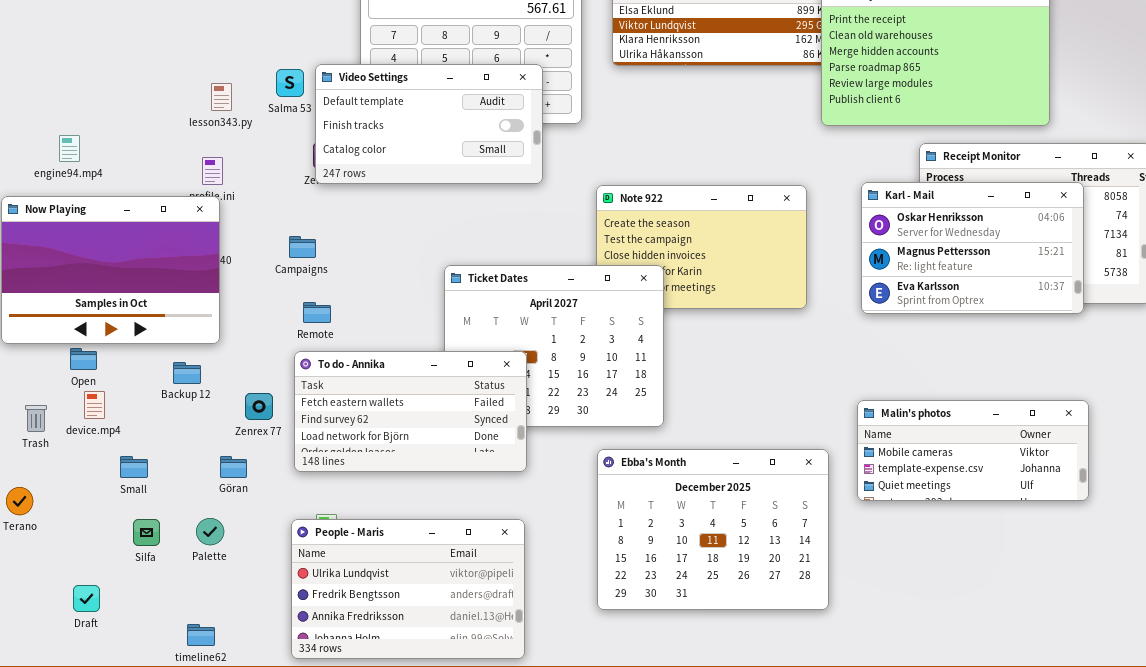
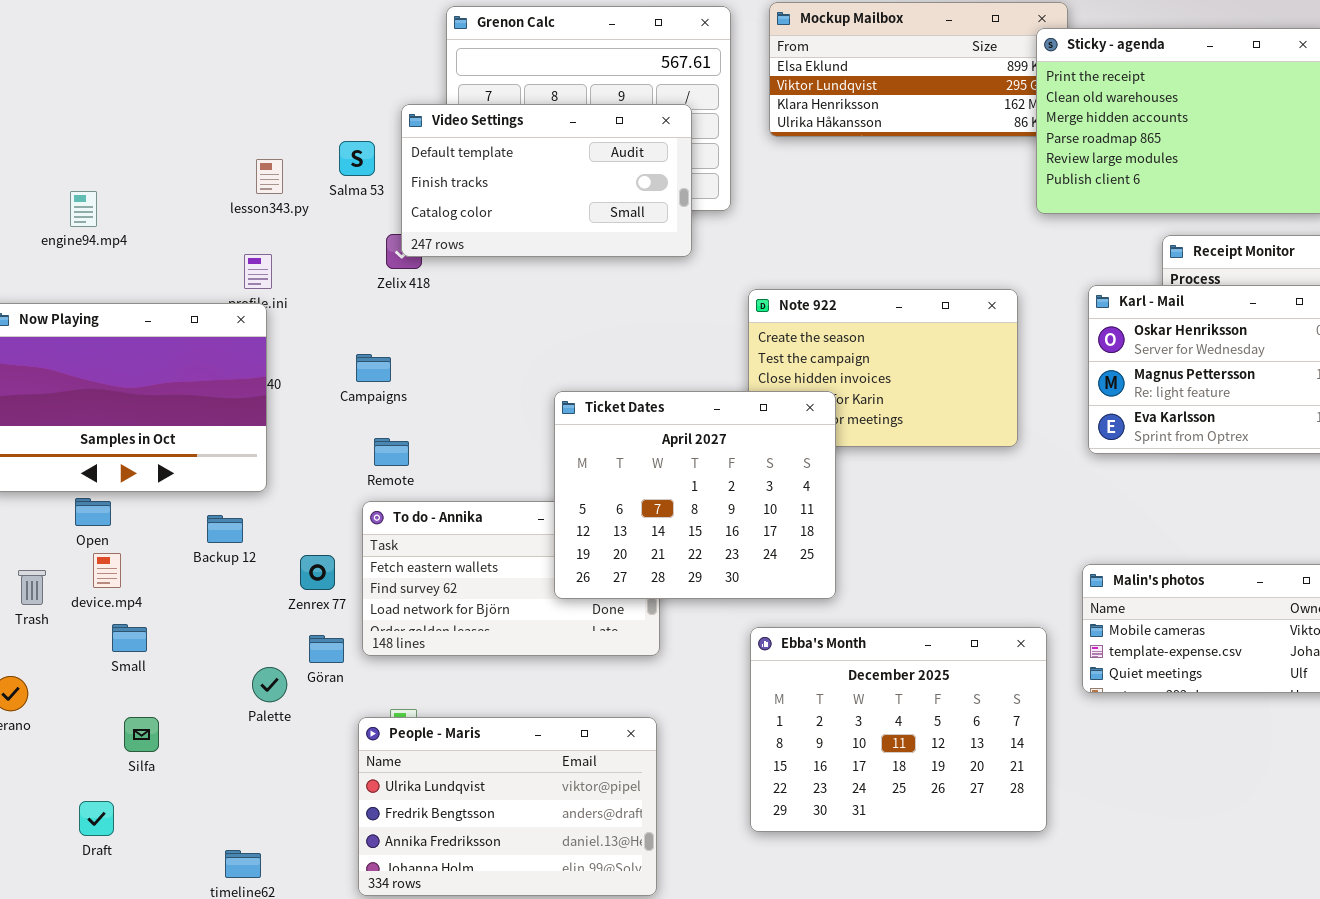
Video Settings: [315,64,543,184] -> [401,104,692,257], moved
engine94.mp4: [59,135,80,162] -> [70,191,97,227], moved
Ticket Dates: [444,265,664,427] -> [554,391,836,599], raised
Göran: [220,456,247,478] -> [309,635,344,663], moved
Small: [120,456,148,478] -> [112,624,147,652], moved
Palette: [196,518,224,545] -> [252,667,287,702], moved
Silfa: [133,519,160,546] -> [124,717,159,752], moved

